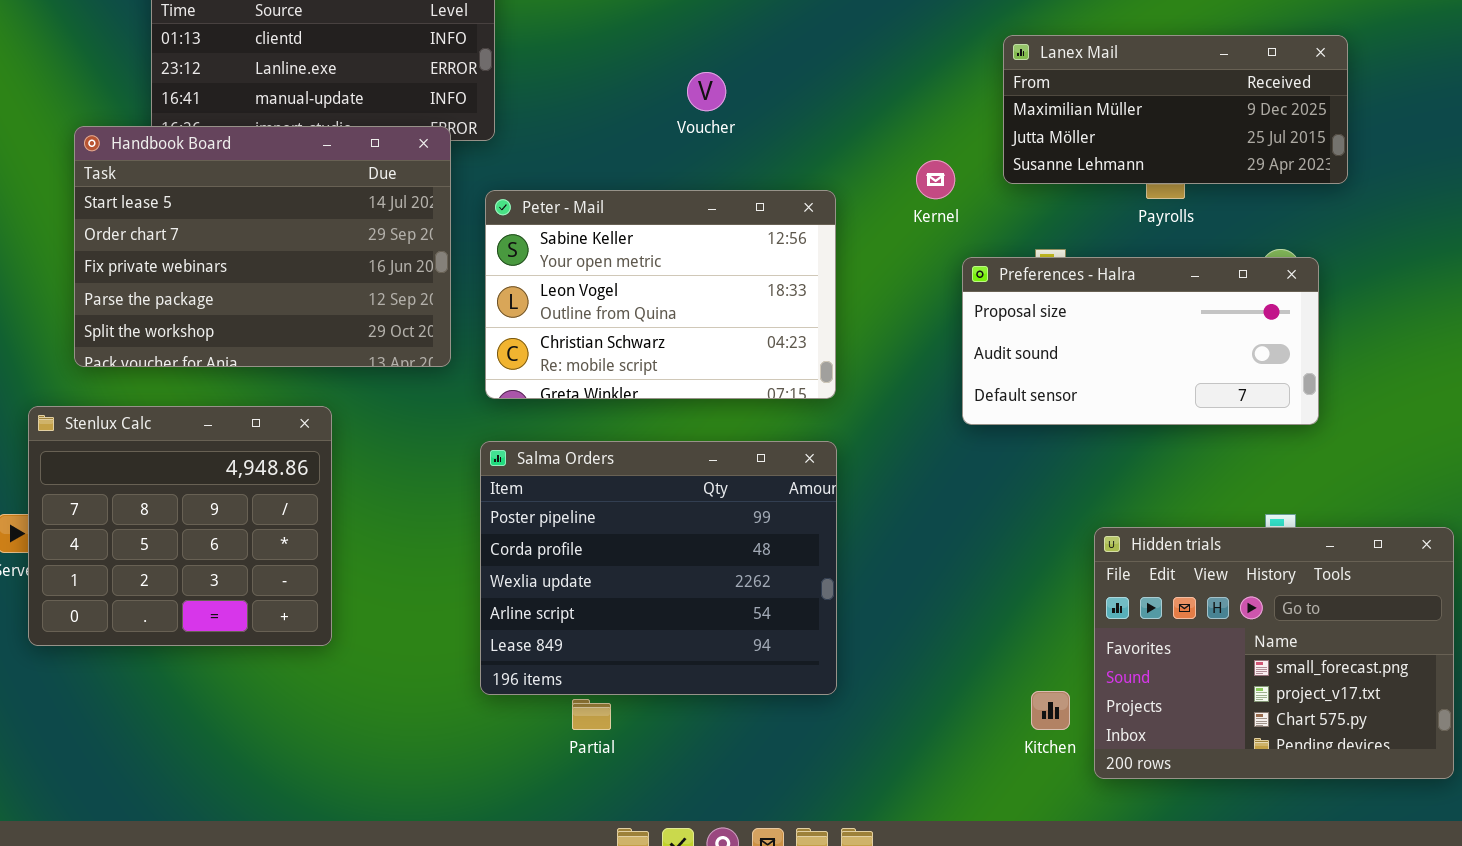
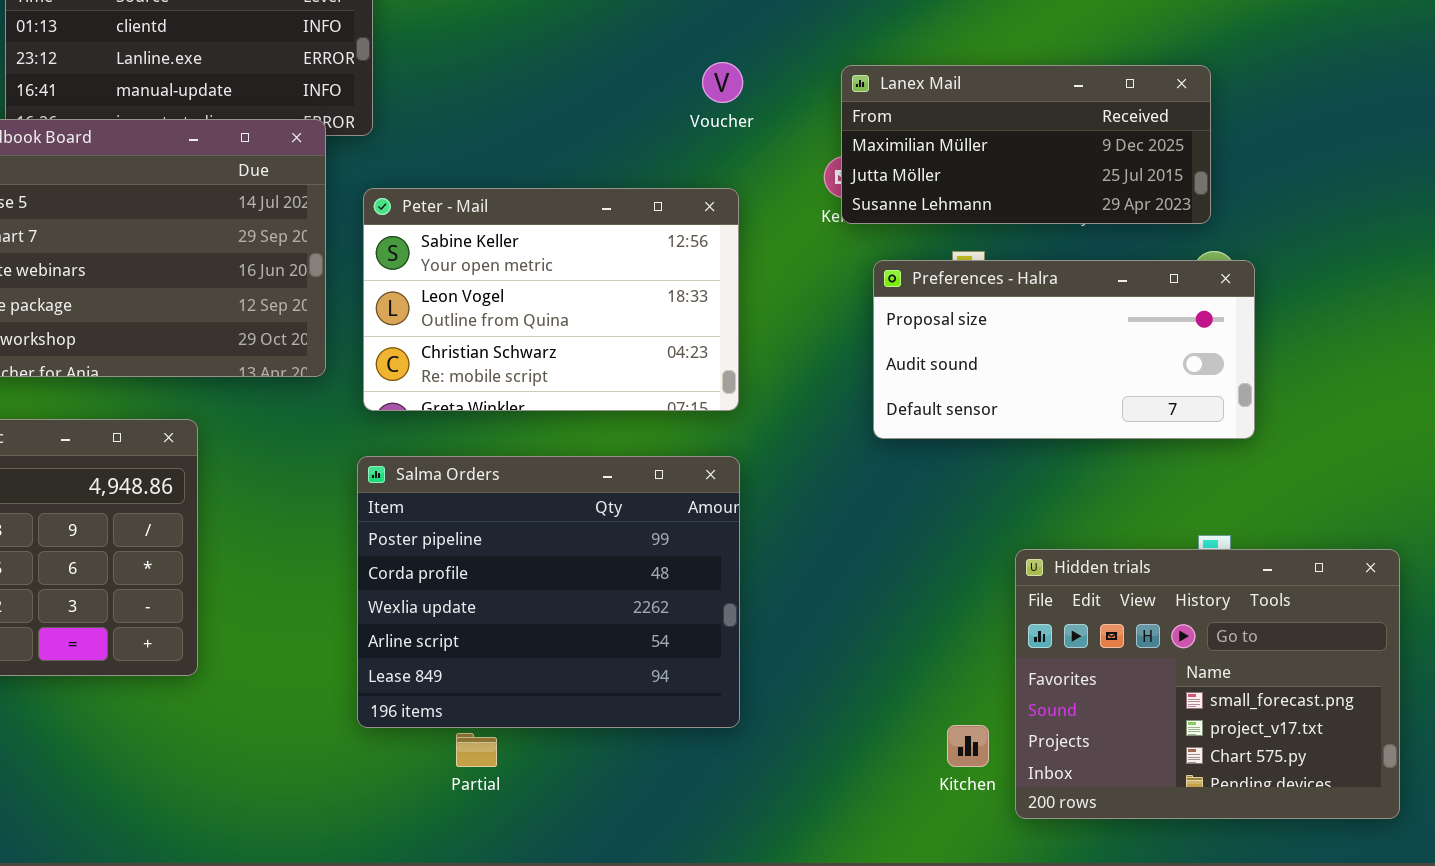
Lanex Mail: [1003,35,1348,184] -> [841,65,1211,224], moved
Voucher: [687,72,726,111] -> [702,62,743,103], moved

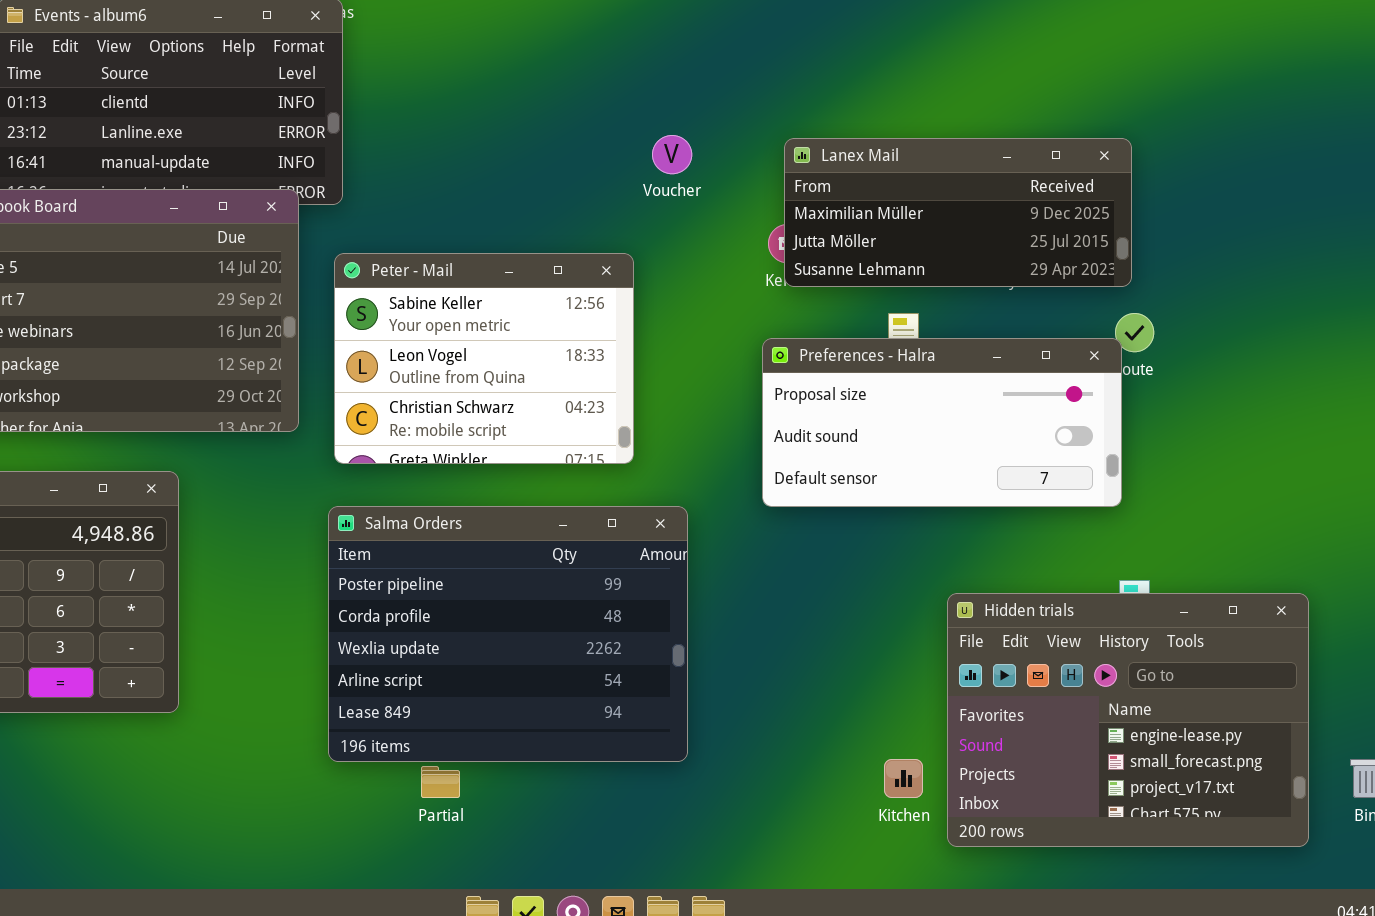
Peter - Mail: [363,188,739,411] -> [334,253,634,464], resized
Preferences - Halra: [873,260,1255,439] -> [762,338,1122,507], moved
Hidden trials: [1015,549,1400,819] -> [947,593,1309,847], scrolled up 1 row

